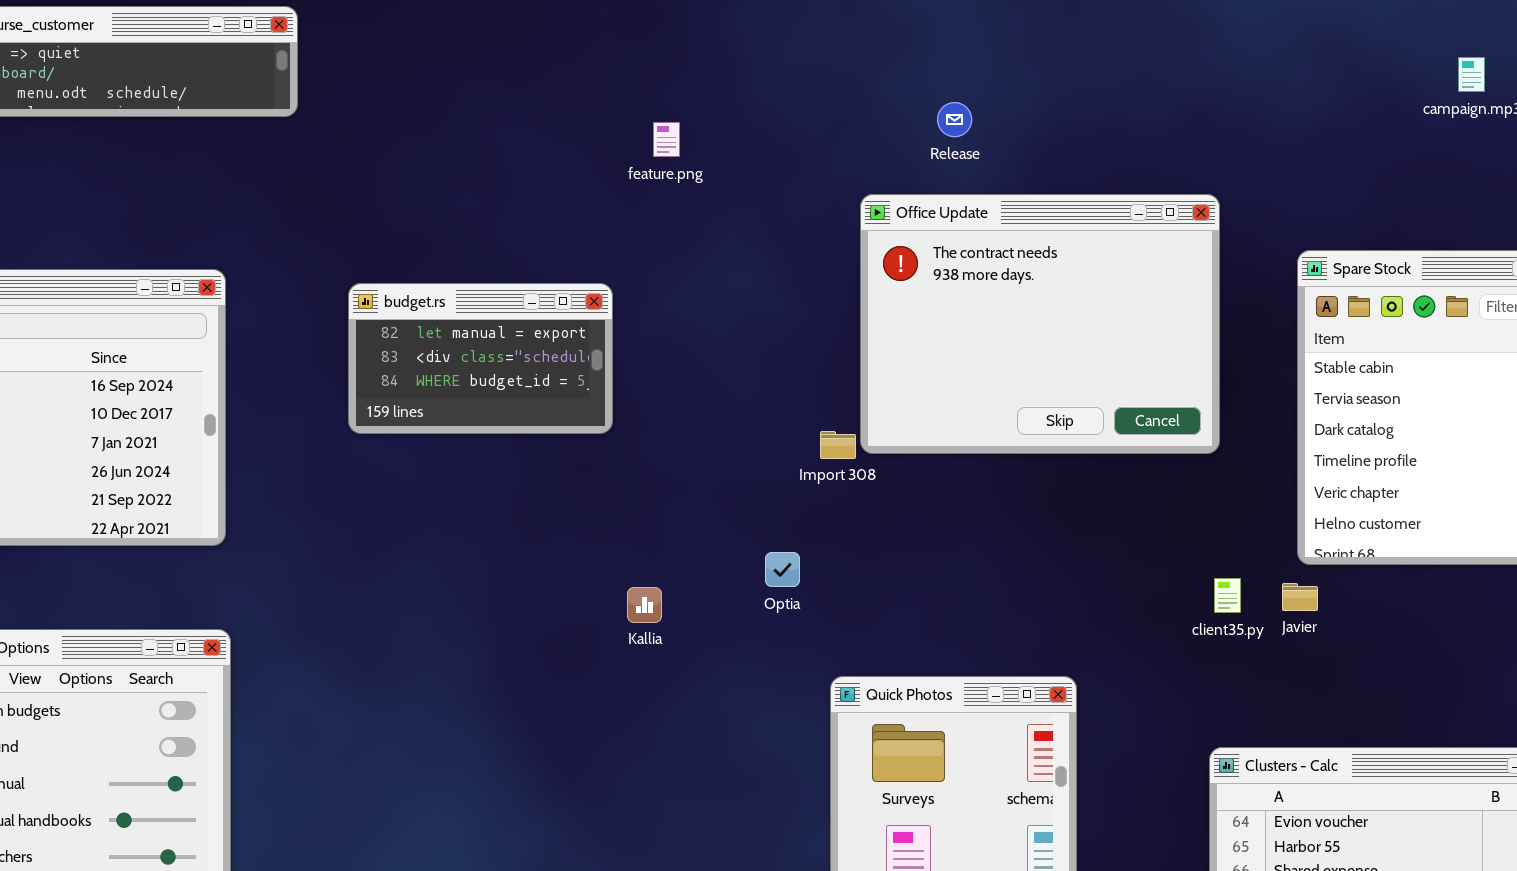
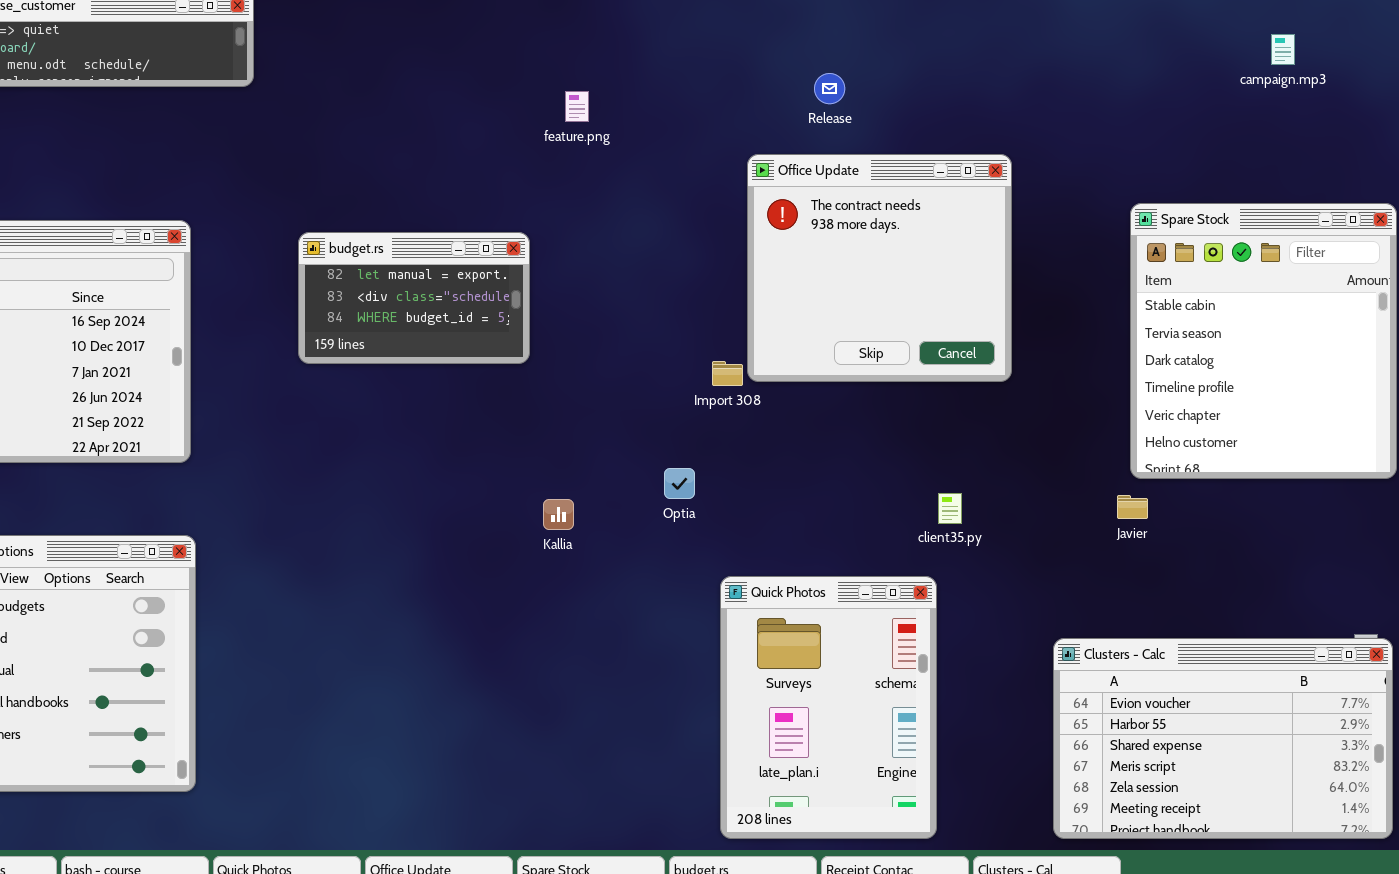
Office Update: [860,194,1220,454] -> [747,154,1012,382], resized
client35.py: [1214,578,1241,613] -> [938,493,962,524], moved

